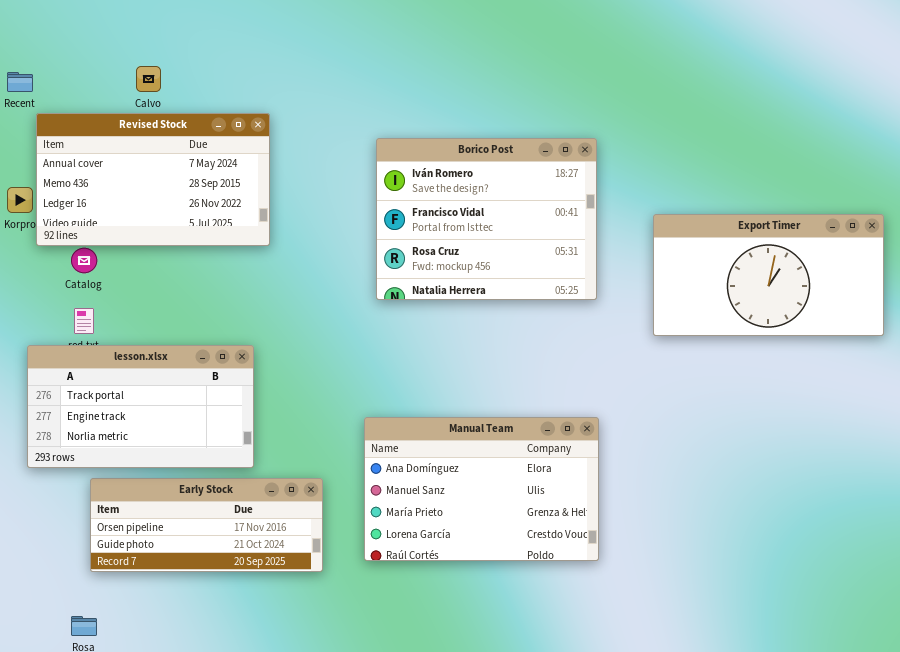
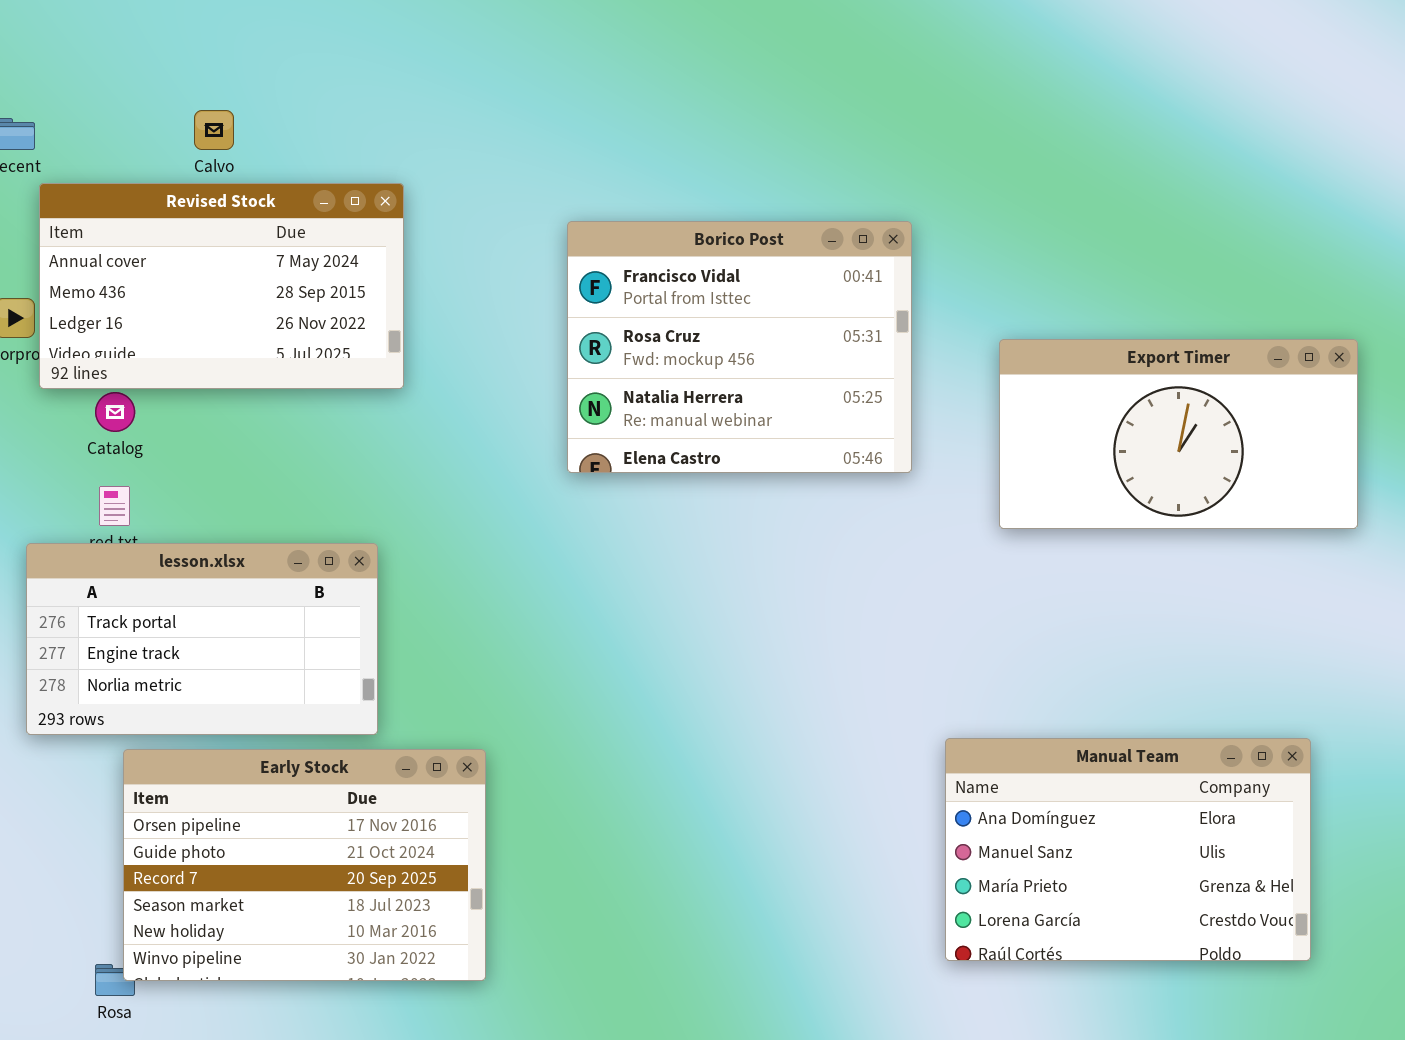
Borico Post: [376,138,597,300] -> [567,221,912,473], scrolled down 1 row
Manual Team: [364,417,599,561] -> [945,738,1311,961], moved
Early Stock: [90,478,323,572] -> [123,749,486,981], resized

